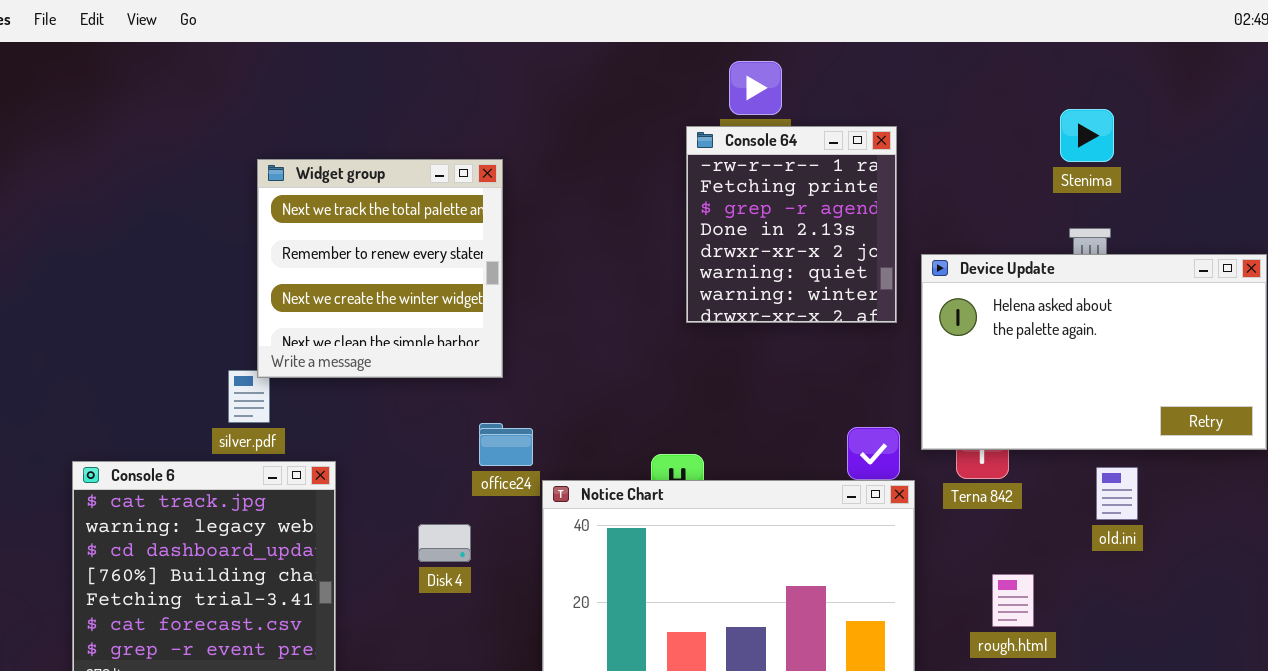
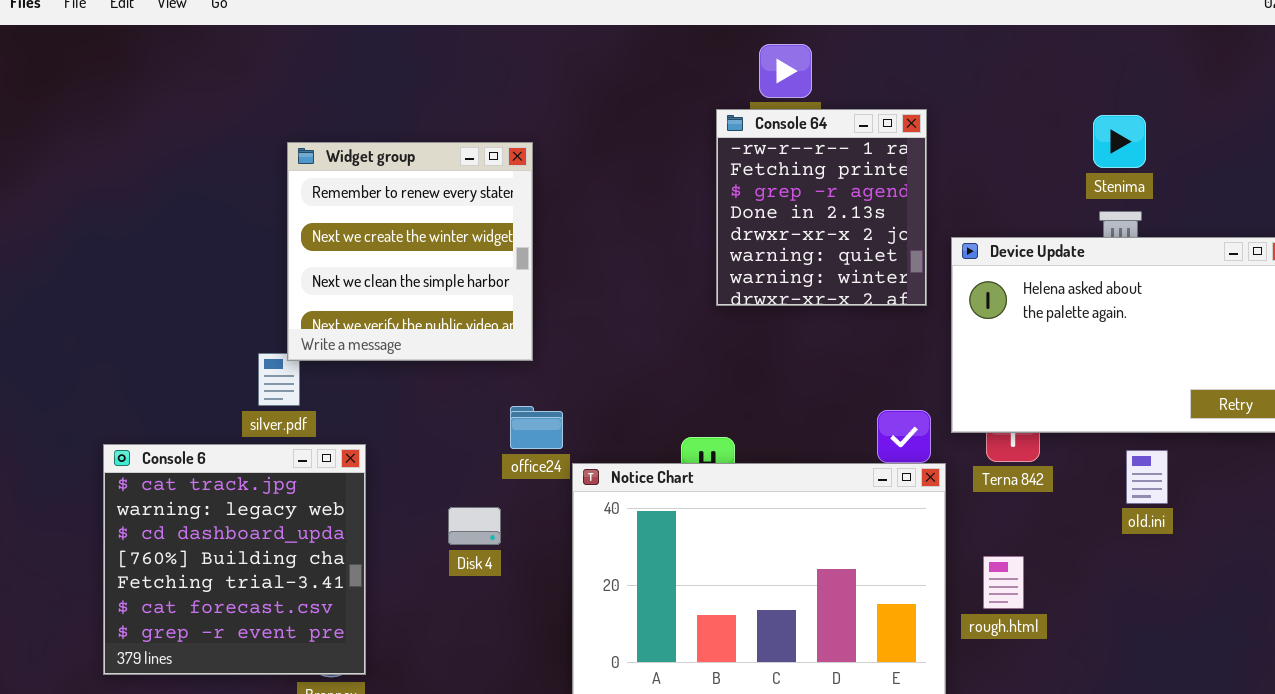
Stenima: [1060,109,1114,162] -> [1093,115,1146,168], moved
Widget group: [257,159,503,378] -> [287,142,533,361], scrolled down 1 row
rough.html: [992,574,1034,627] -> [983,556,1024,609], moved

